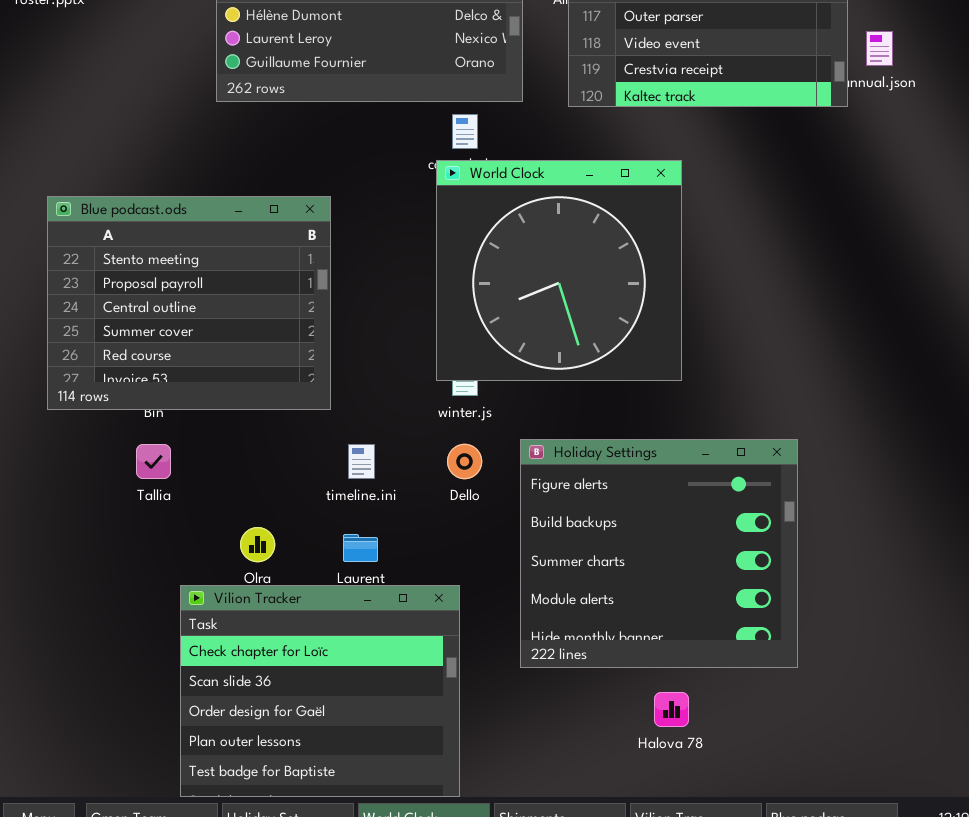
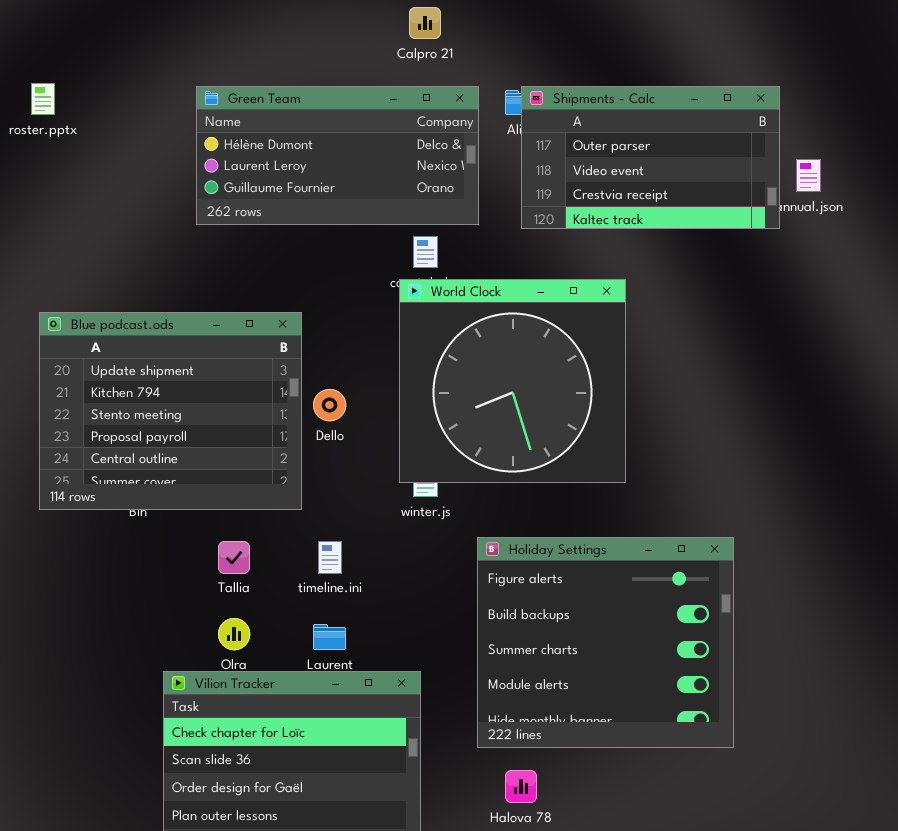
Blue podcast.ods: [47,196,331,410] -> [39,312,302,510], scrolled up 2 rows
Tallia: [136,444,171,479] -> [218,541,250,574], moved
Dello: [447,444,482,479] -> [313,389,346,421], moved
Halova 78: [654,692,689,727] -> [505,770,537,803], moved

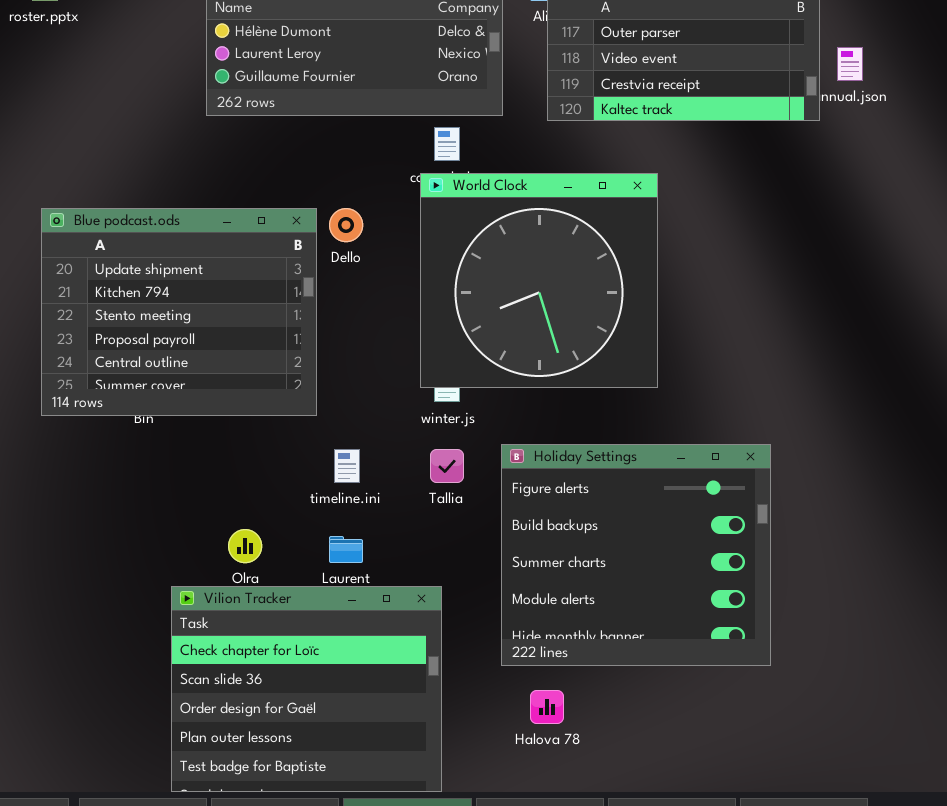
Dello: [313,389,346,421] -> [329,208,363,242], moved
Tallia: [218,541,250,574] -> [430,449,464,483], moved

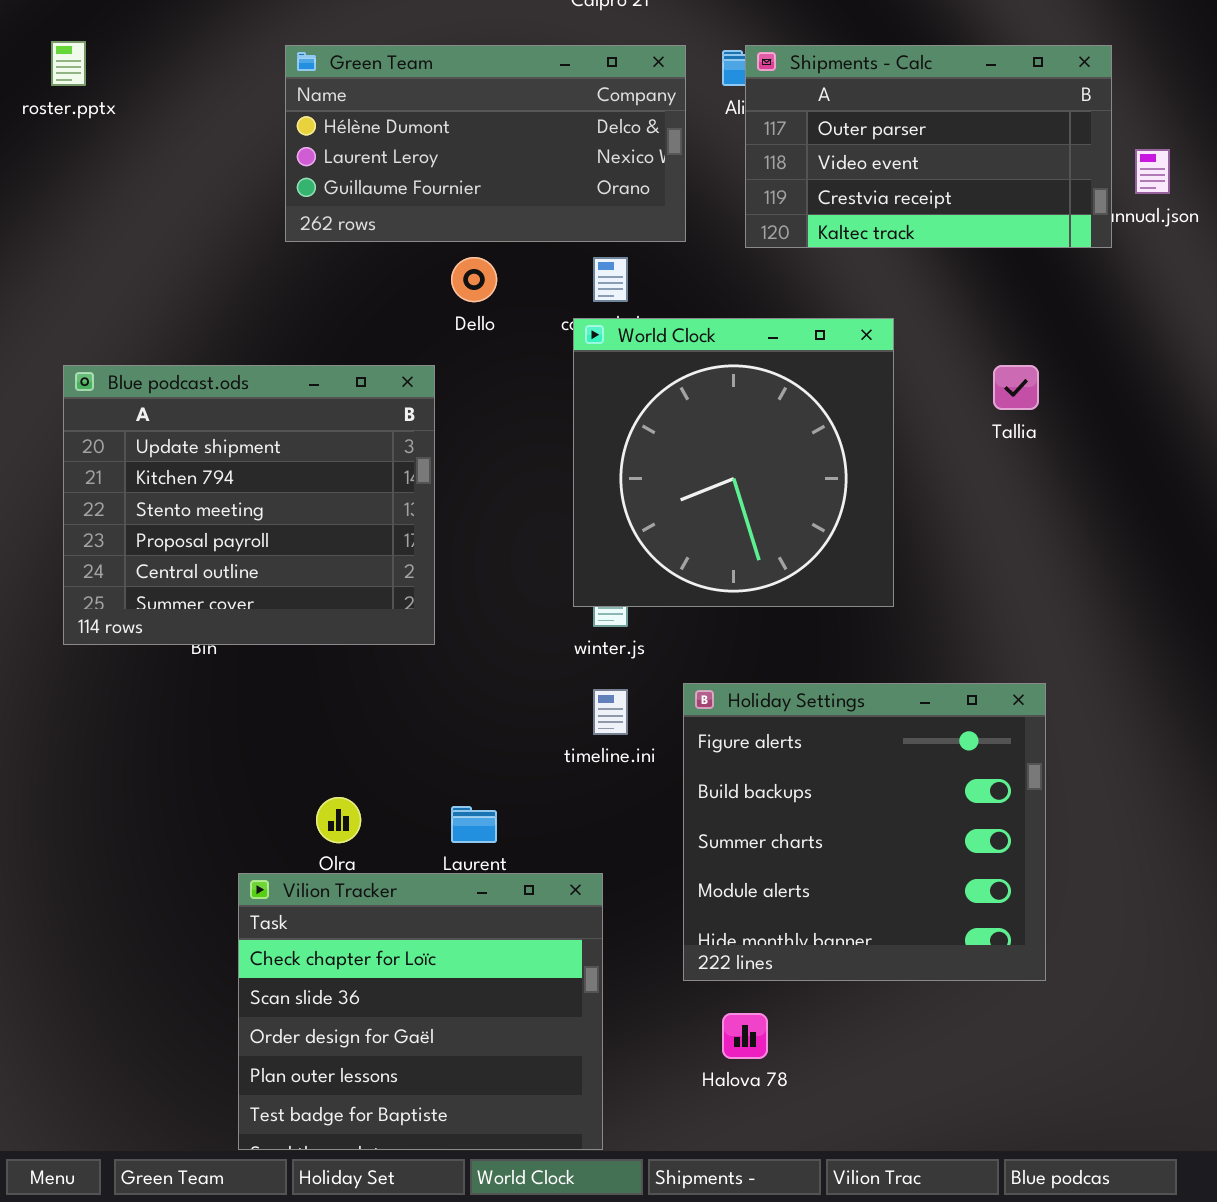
Dello: [329,208,363,242] -> [451,257,497,302], moved
timeline.ini: [334,449,360,483] -> [593,689,628,735], moved
Tallia: [430,449,464,483] -> [993,365,1039,410], moved

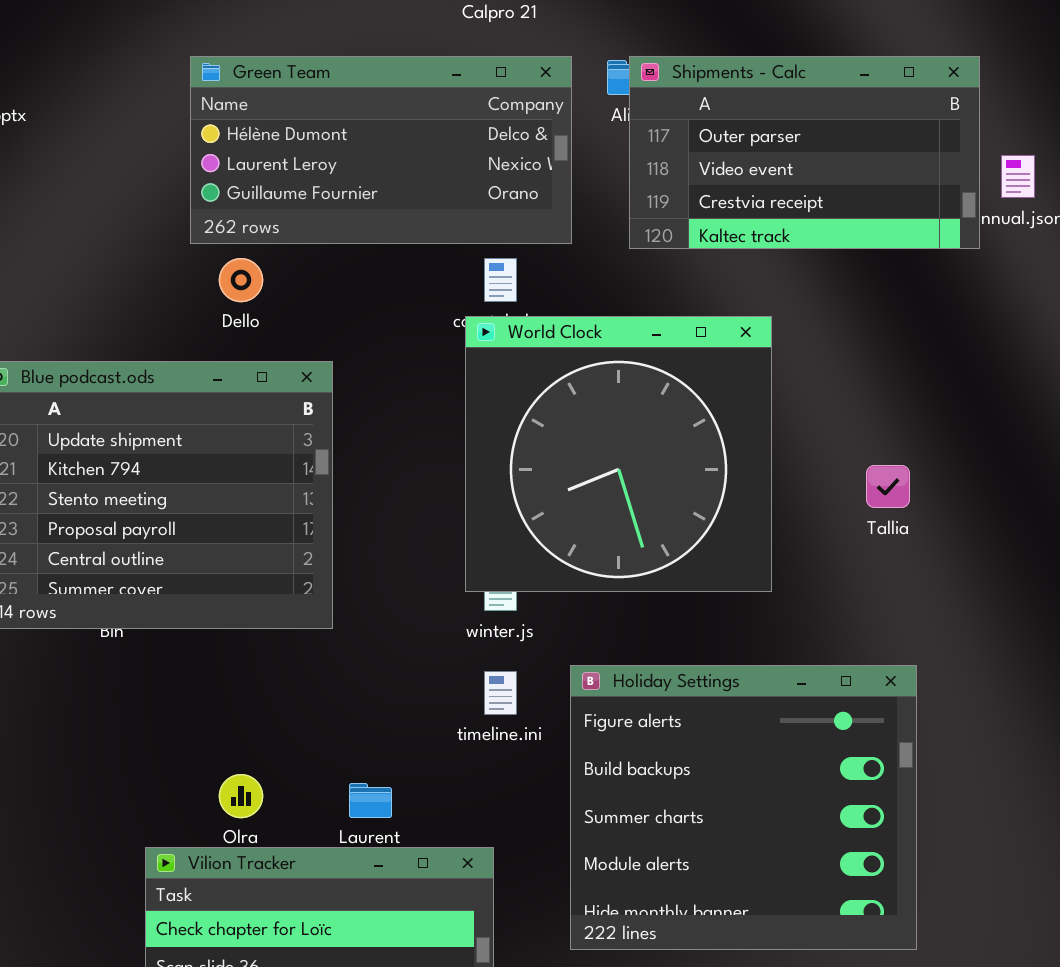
Dello: [451,257,497,302] -> [219,258,263,302], moved
Tallia: [993,365,1039,410] -> [866,465,910,508], moved

